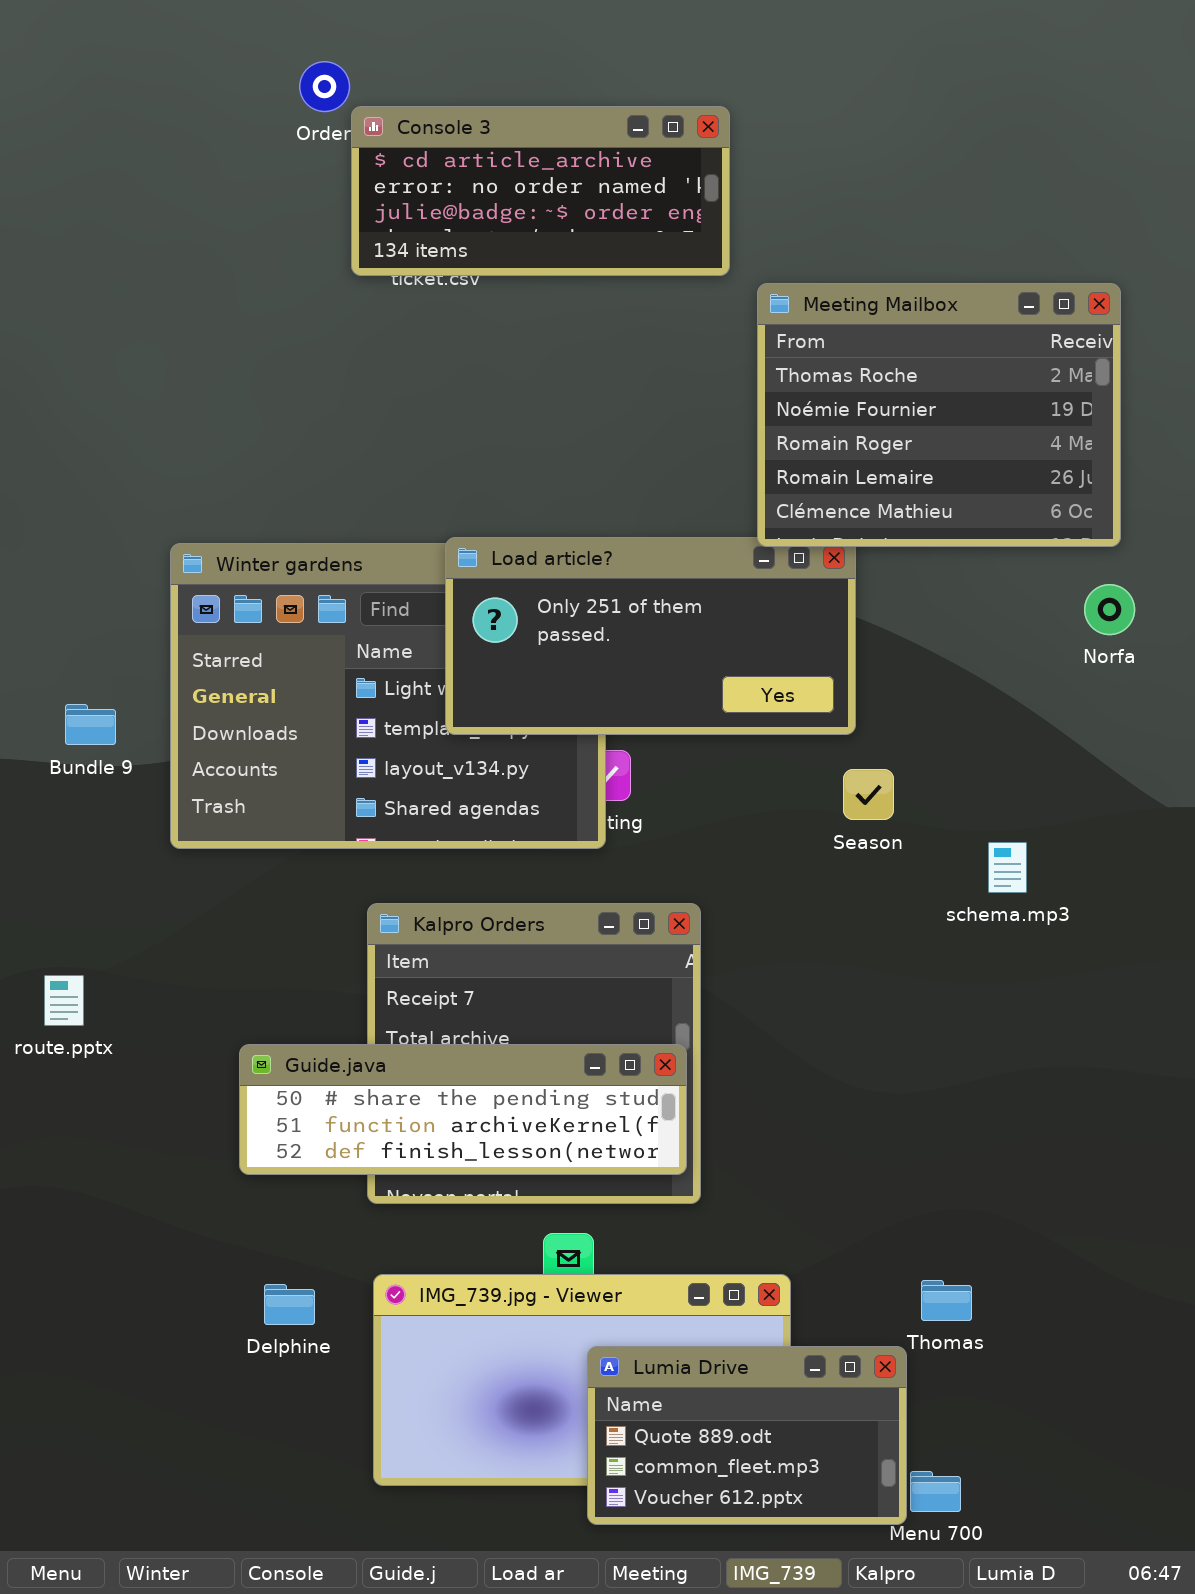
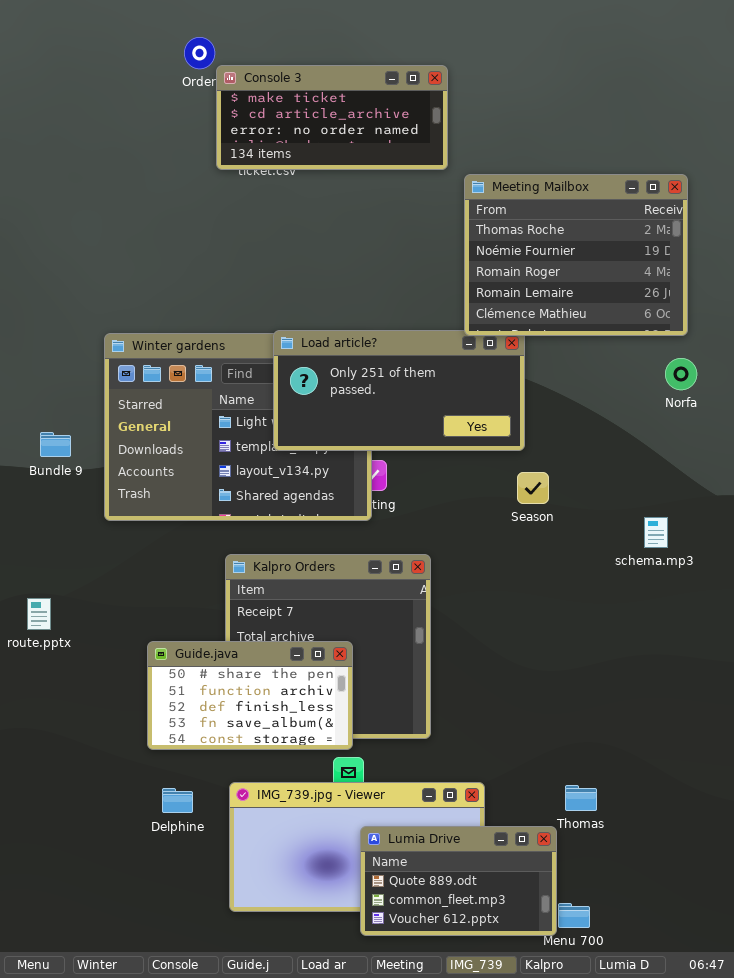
Console 3: [351,106,730,276] -> [216,65,448,170], scrolled up 1 row
schema.mp3: [988,842,1027,893] -> [644,517,668,548], moved
Guide.java: [239,1044,687,1175] -> [147,641,353,750], resized

